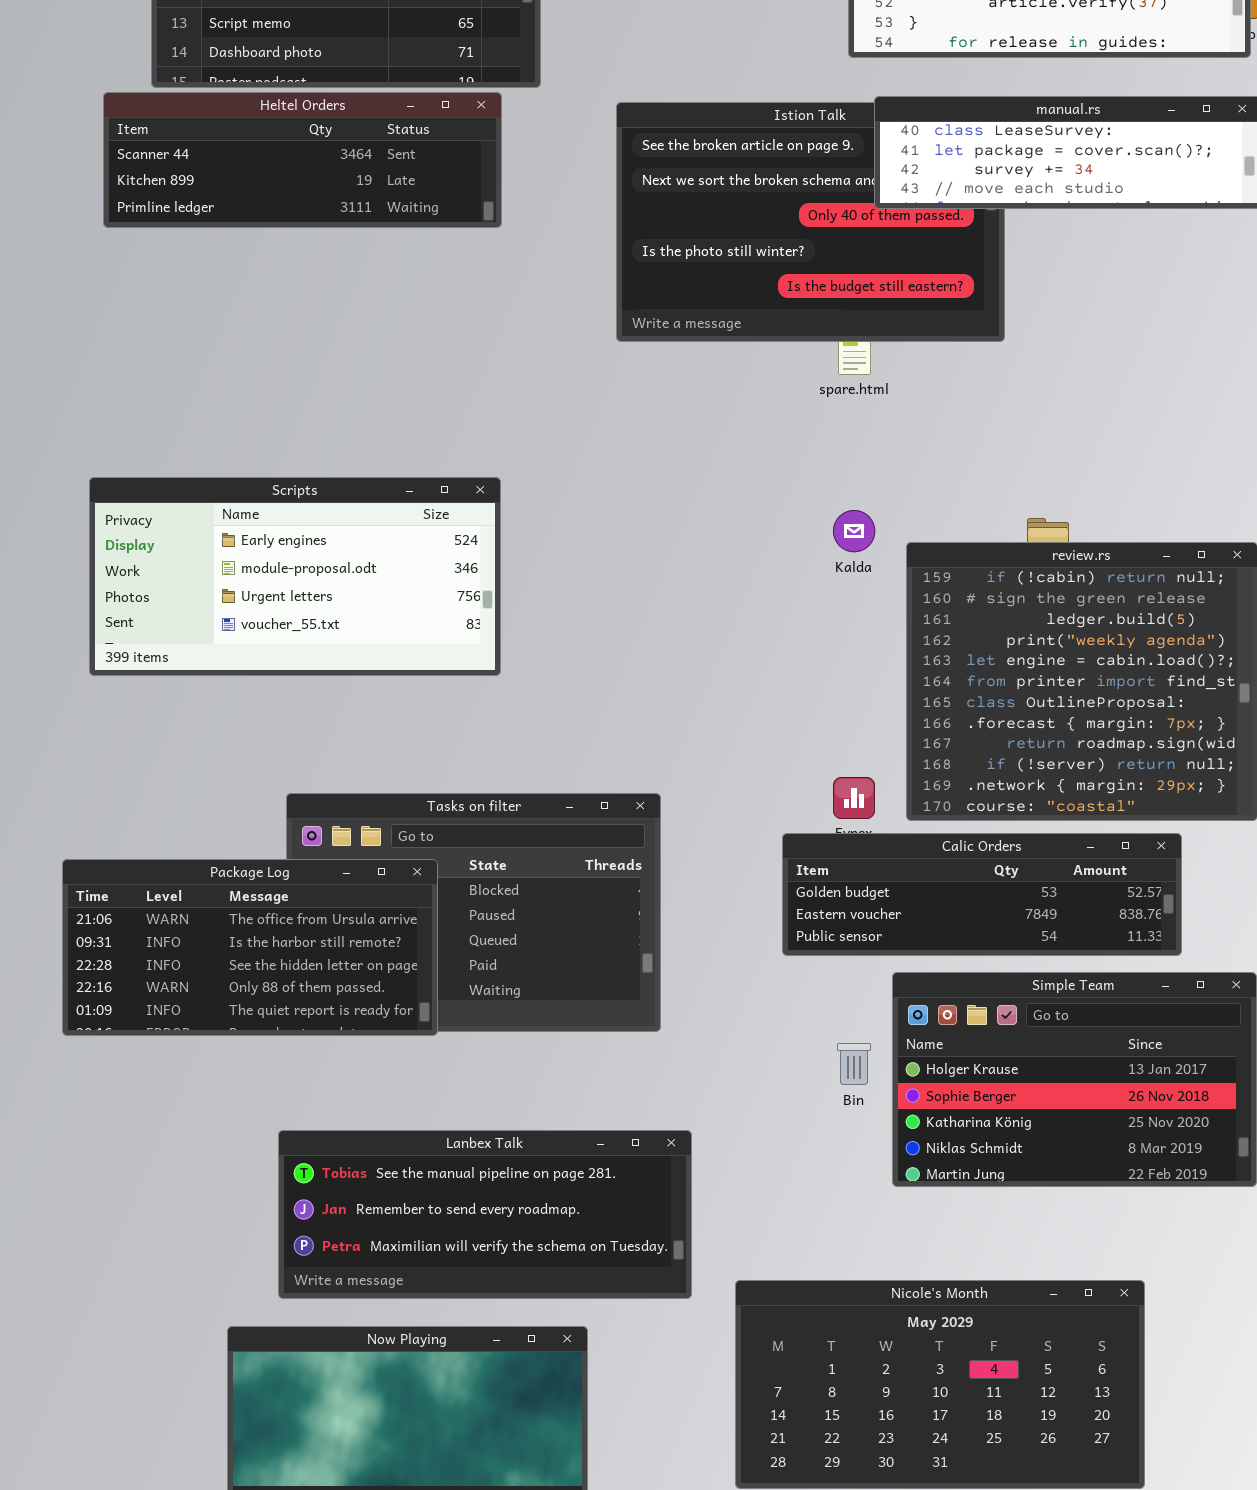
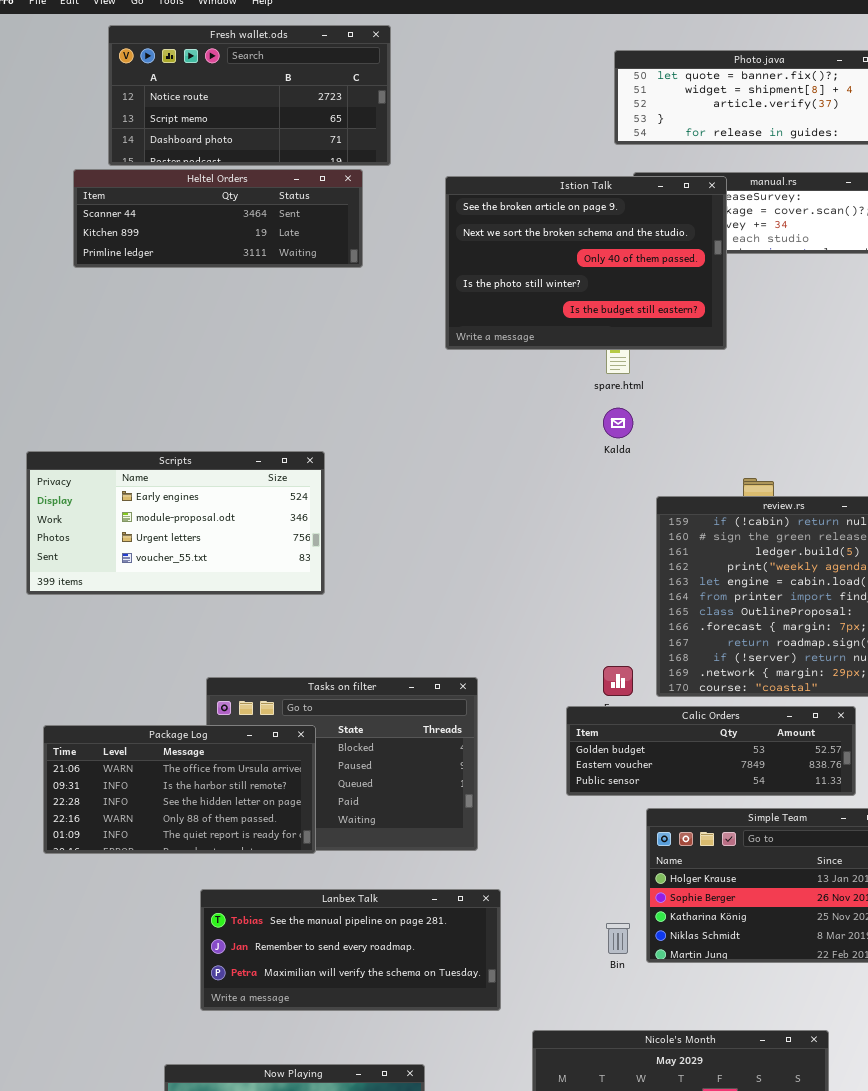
Istion Talk: [616,102,1005,342] -> [445,176,727,350], raised
Scripts: [89,477,501,676] -> [26,451,325,595], moved
Kalda: [833,510,875,552] -> [603,408,633,438], moved
Bin: [837,1043,871,1085] -> [606,923,630,954], moved
Lanbex Talk: [278,1130,692,1299] -> [200,889,501,1011], moved

